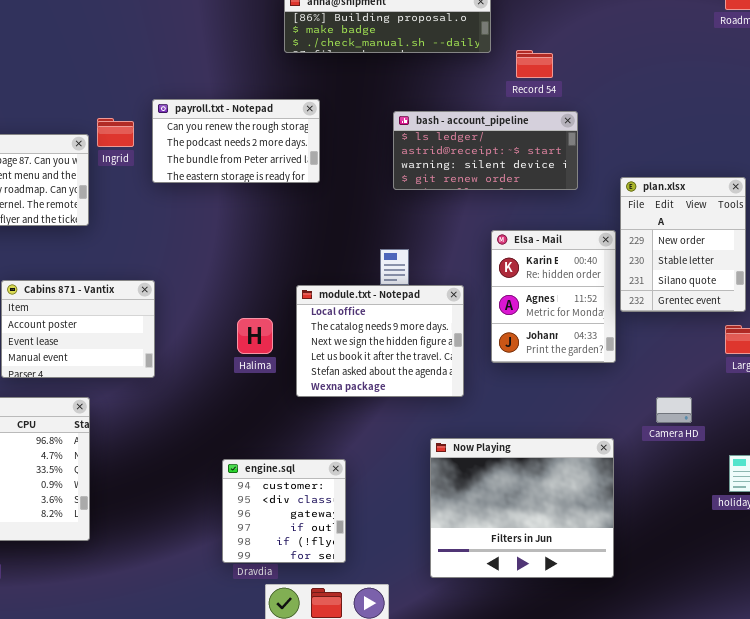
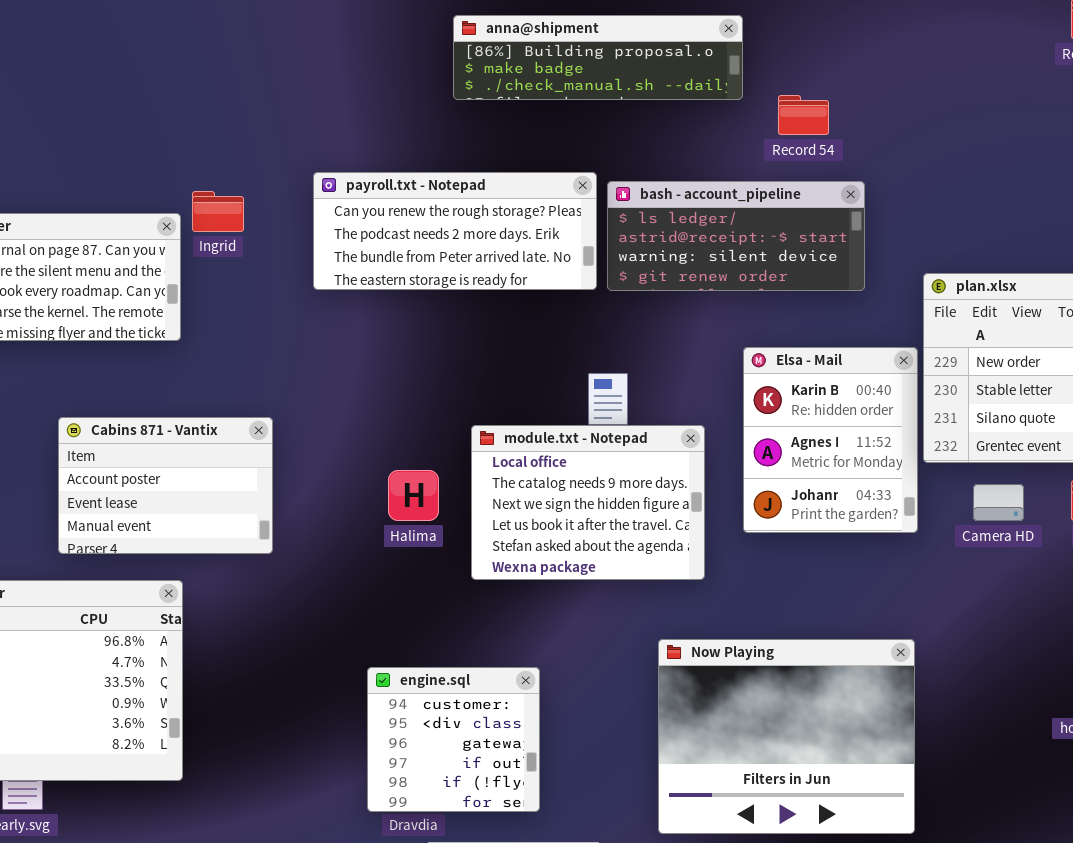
payroll.txt - Notepad: [152,99,320,183] -> [313,172,597,290], moved, resized
Camera HD: [656,397,692,423] -> [973,484,1024,521], moved

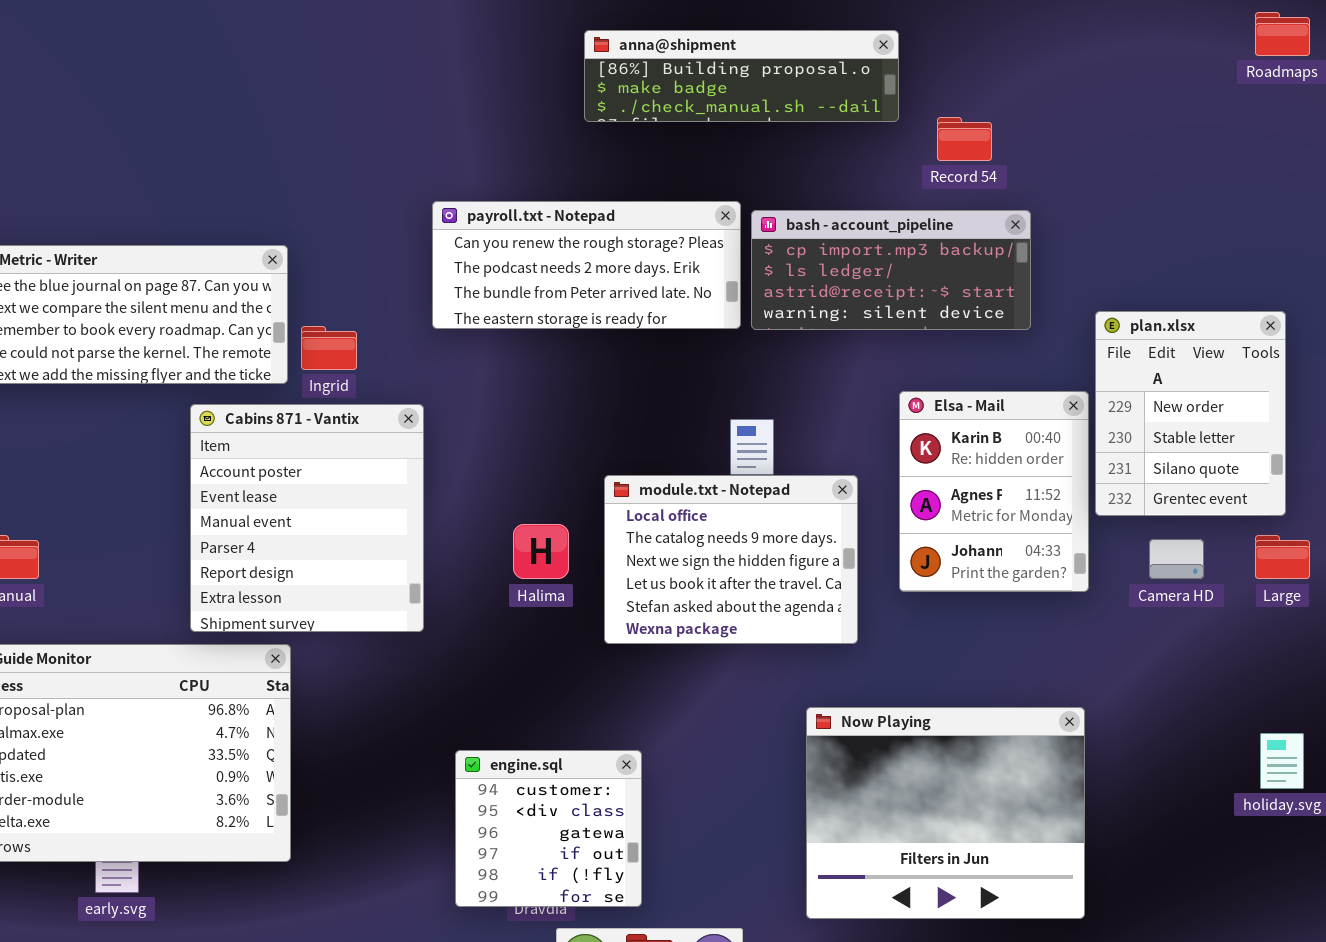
bash - account_pipeline: [607,181,865,291] -> [751,210,1031,330], scrolled up 1 row
Ingrid: [192,191,244,232] -> [301,326,357,370], moved
Cabins 871 - Vantix: [58,417,273,554] -> [190,404,424,632], moved, resized
engine.sql: [367,667,540,812] -> [455,750,642,907], moved

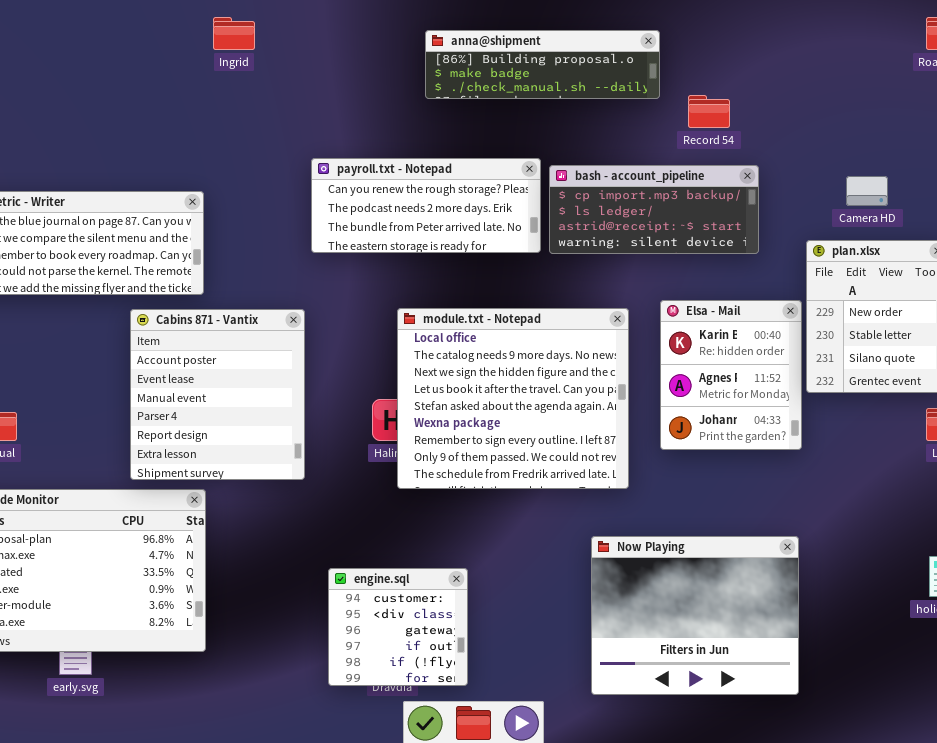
Ingrid: [301,326,357,370] -> [213,17,255,50], moved
module.txt - Notepad: [604,475,858,644] -> [397,308,629,489], resized
Camera HD: [1149,539,1204,579] -> [846,176,888,206], moved

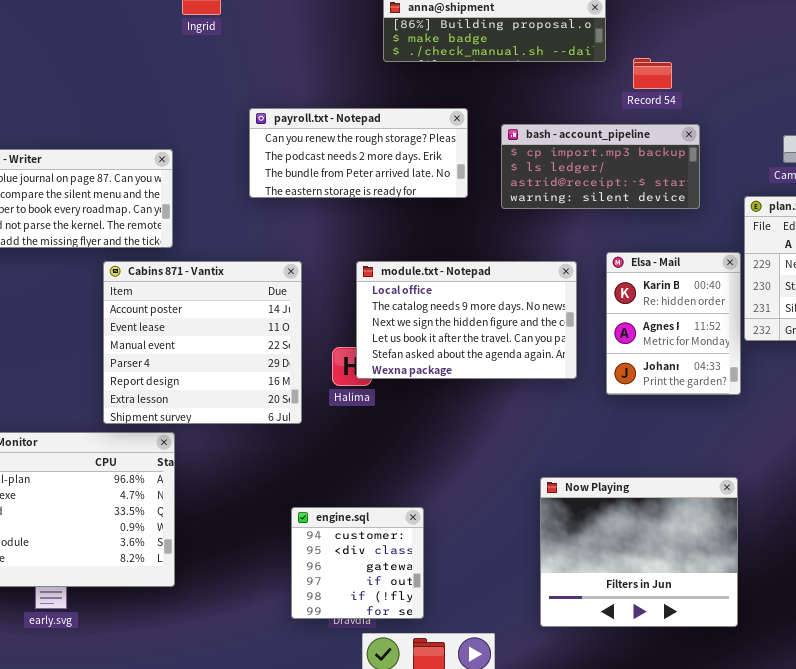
payroll.txt - Notepad: [311,158,541,253] -> [249,108,468,198], moved
module.txt - Notepad: [397,308,629,489] -> [356,261,577,379], resized
Cabins 871 - Vantix: [130,309,305,480] -> [103,261,302,424], resized

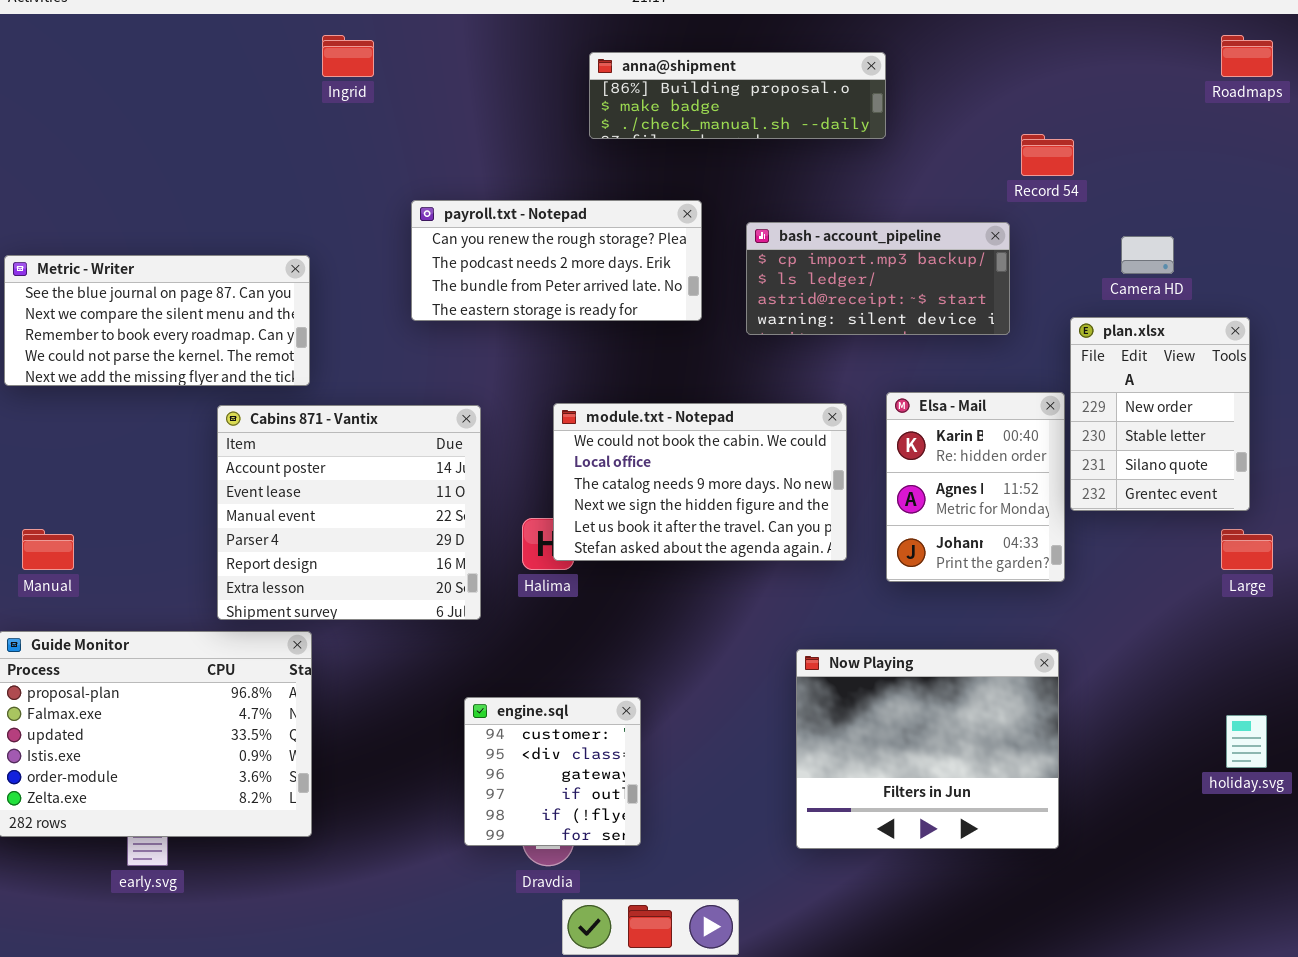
Record 54: [633,58,672,89] -> [1021,134,1074,176], moved
module.txt - Notepad: [356,261,577,379] -> [553,403,847,561], scrolled up 1 row
Now Playing: [540,477,738,627] -> [796,649,1059,849], moved
engine.sql: [291,507,424,619] -> [464,697,641,846], moved

